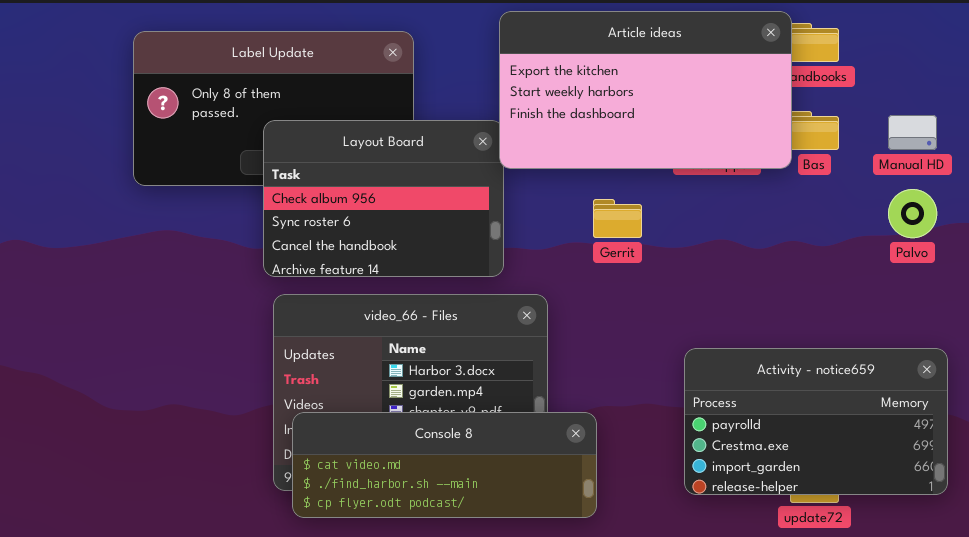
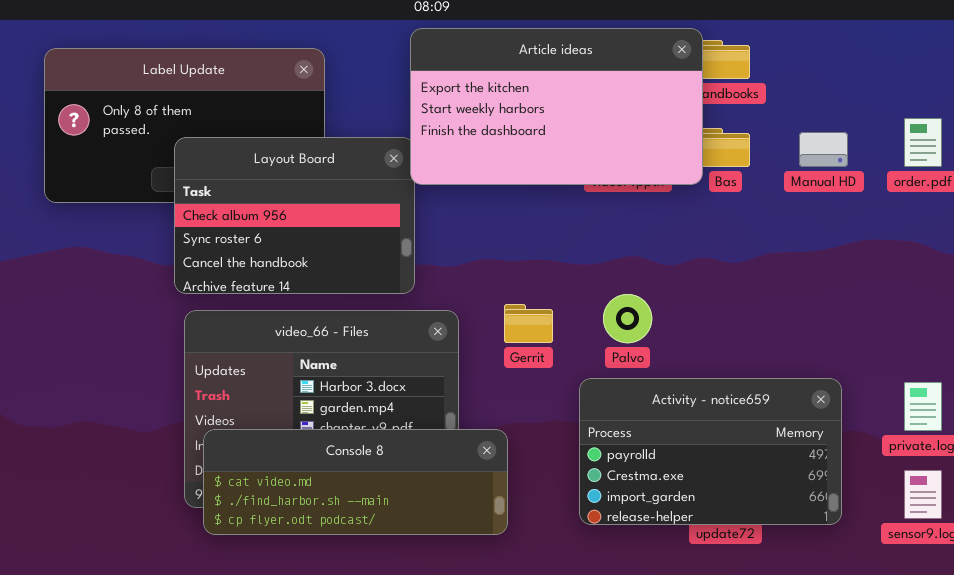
Palvo: [888,189,937,238] -> [603,294,652,343], moved
Gerrit: [593,199,642,238] -> [504,304,553,343], moved
Activity - notice659: [684,348,948,495] -> [579,378,842,525], moved

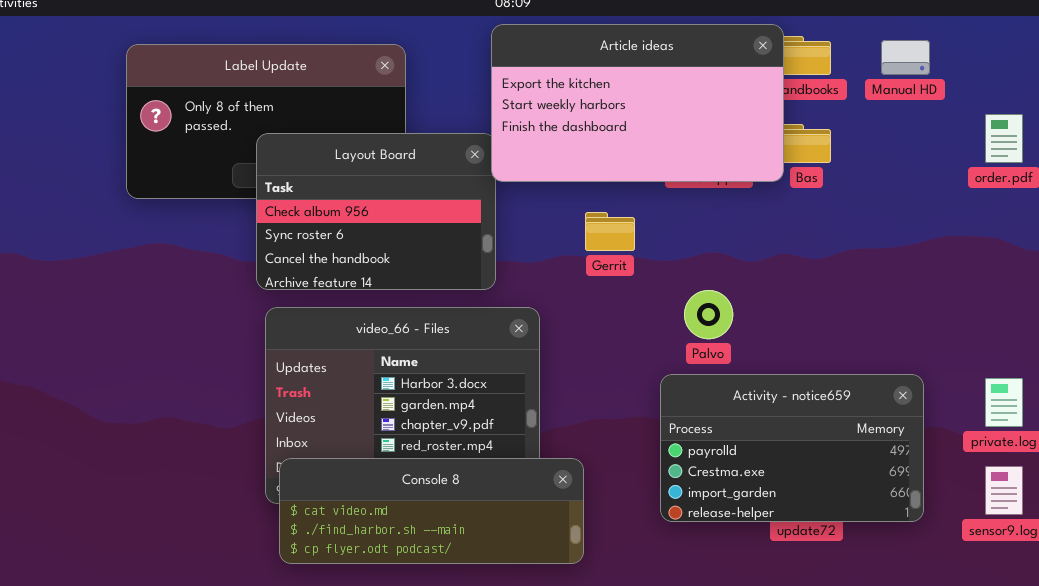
Manual HD: [799,132,848,167] -> [881,40,930,75], moved
Gerrit: [504,304,553,343] -> [585,212,635,251], moved
Console 8: [203,429,508,535] -> [279,458,584,564], moved

